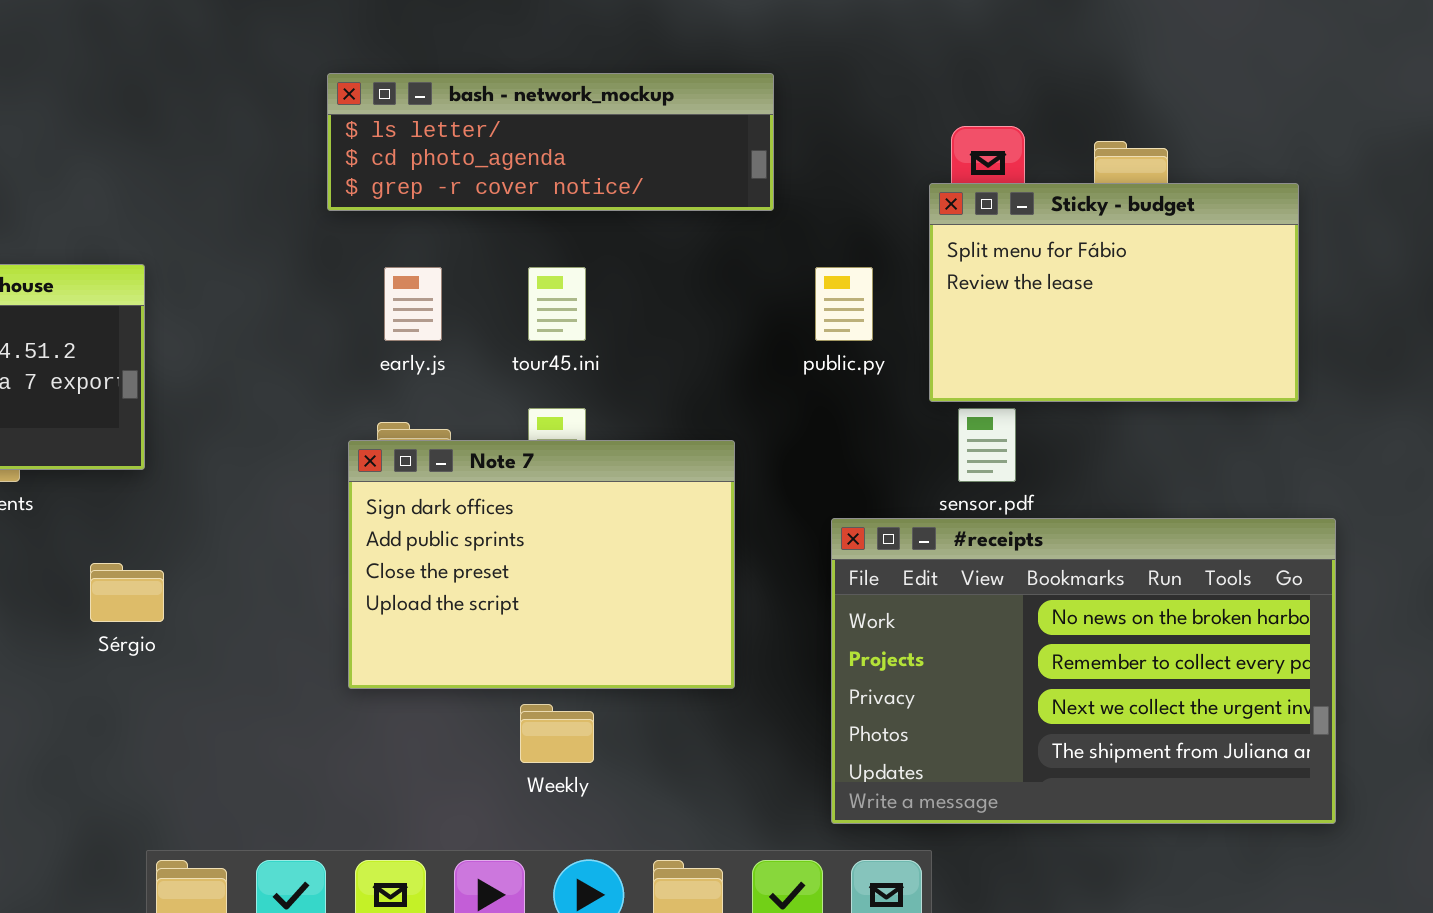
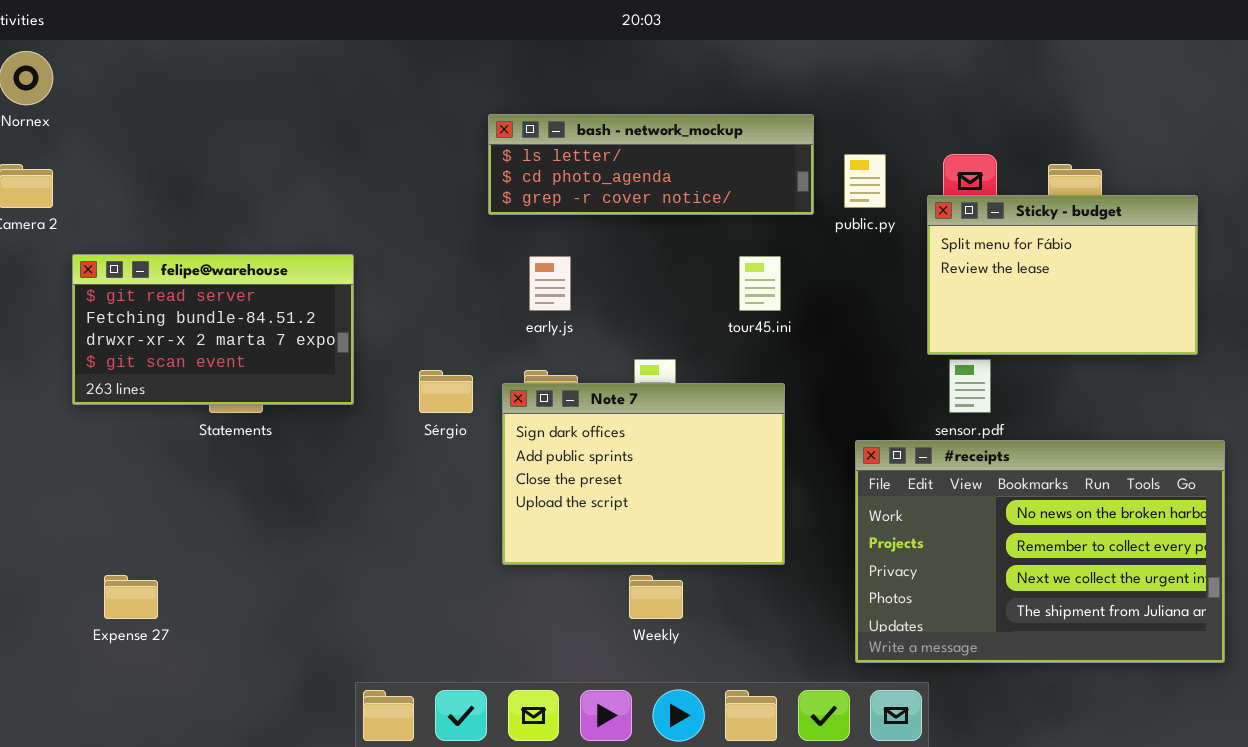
tour45.ini: [528,267,586,341] -> [739,256,781,311], moved
public.py: [815,267,873,341] -> [844,154,886,208], moved
Sérgio: [90,563,164,622] -> [419,370,473,413], moved

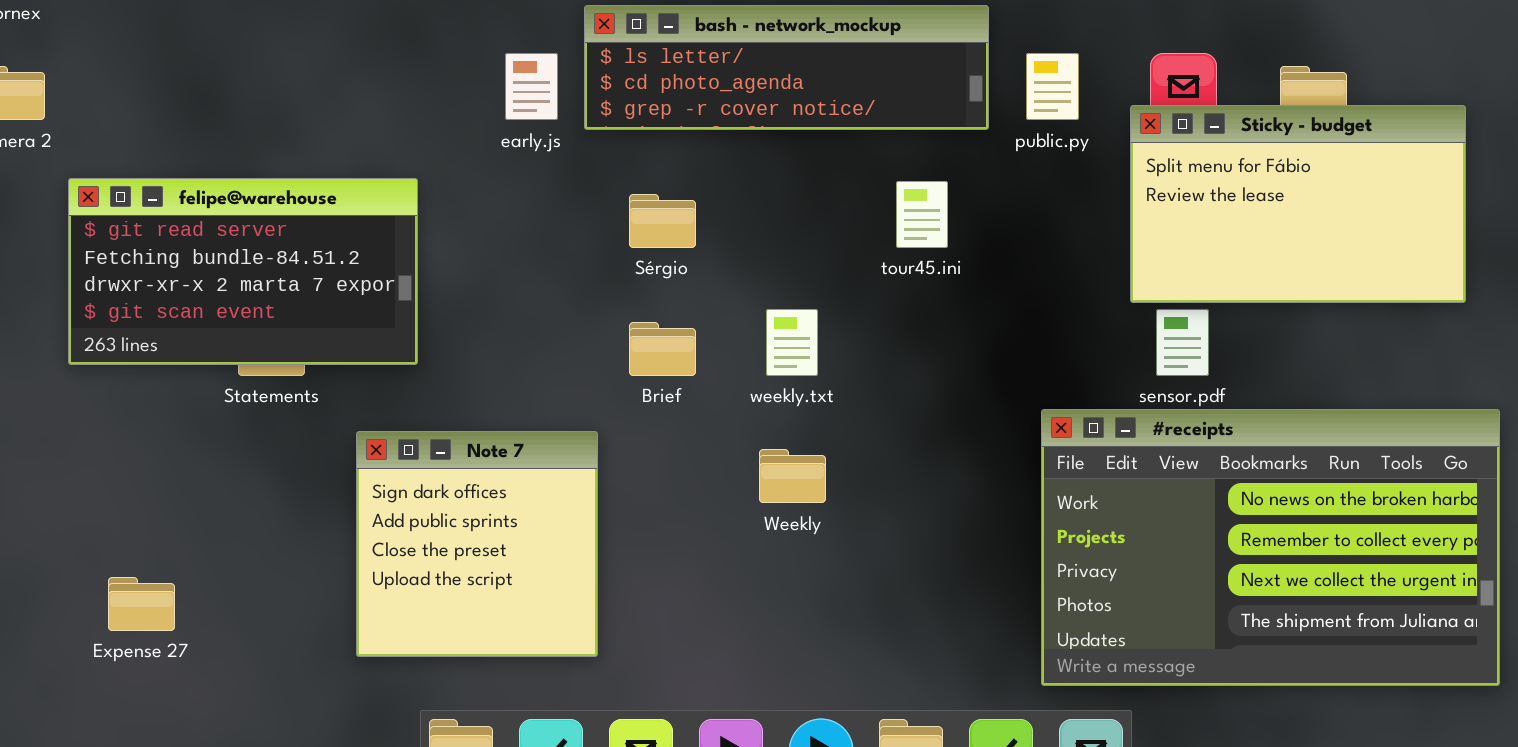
early.js: [529,256,571,311] -> [505,53,558,120], moved
Sérgio: [419,370,473,413] -> [629,194,696,248], moved
Note 7: [502,383,785,565] -> [356,431,598,657], moved, resized
Weekly: [629,575,683,619] -> [759,449,826,503], moved

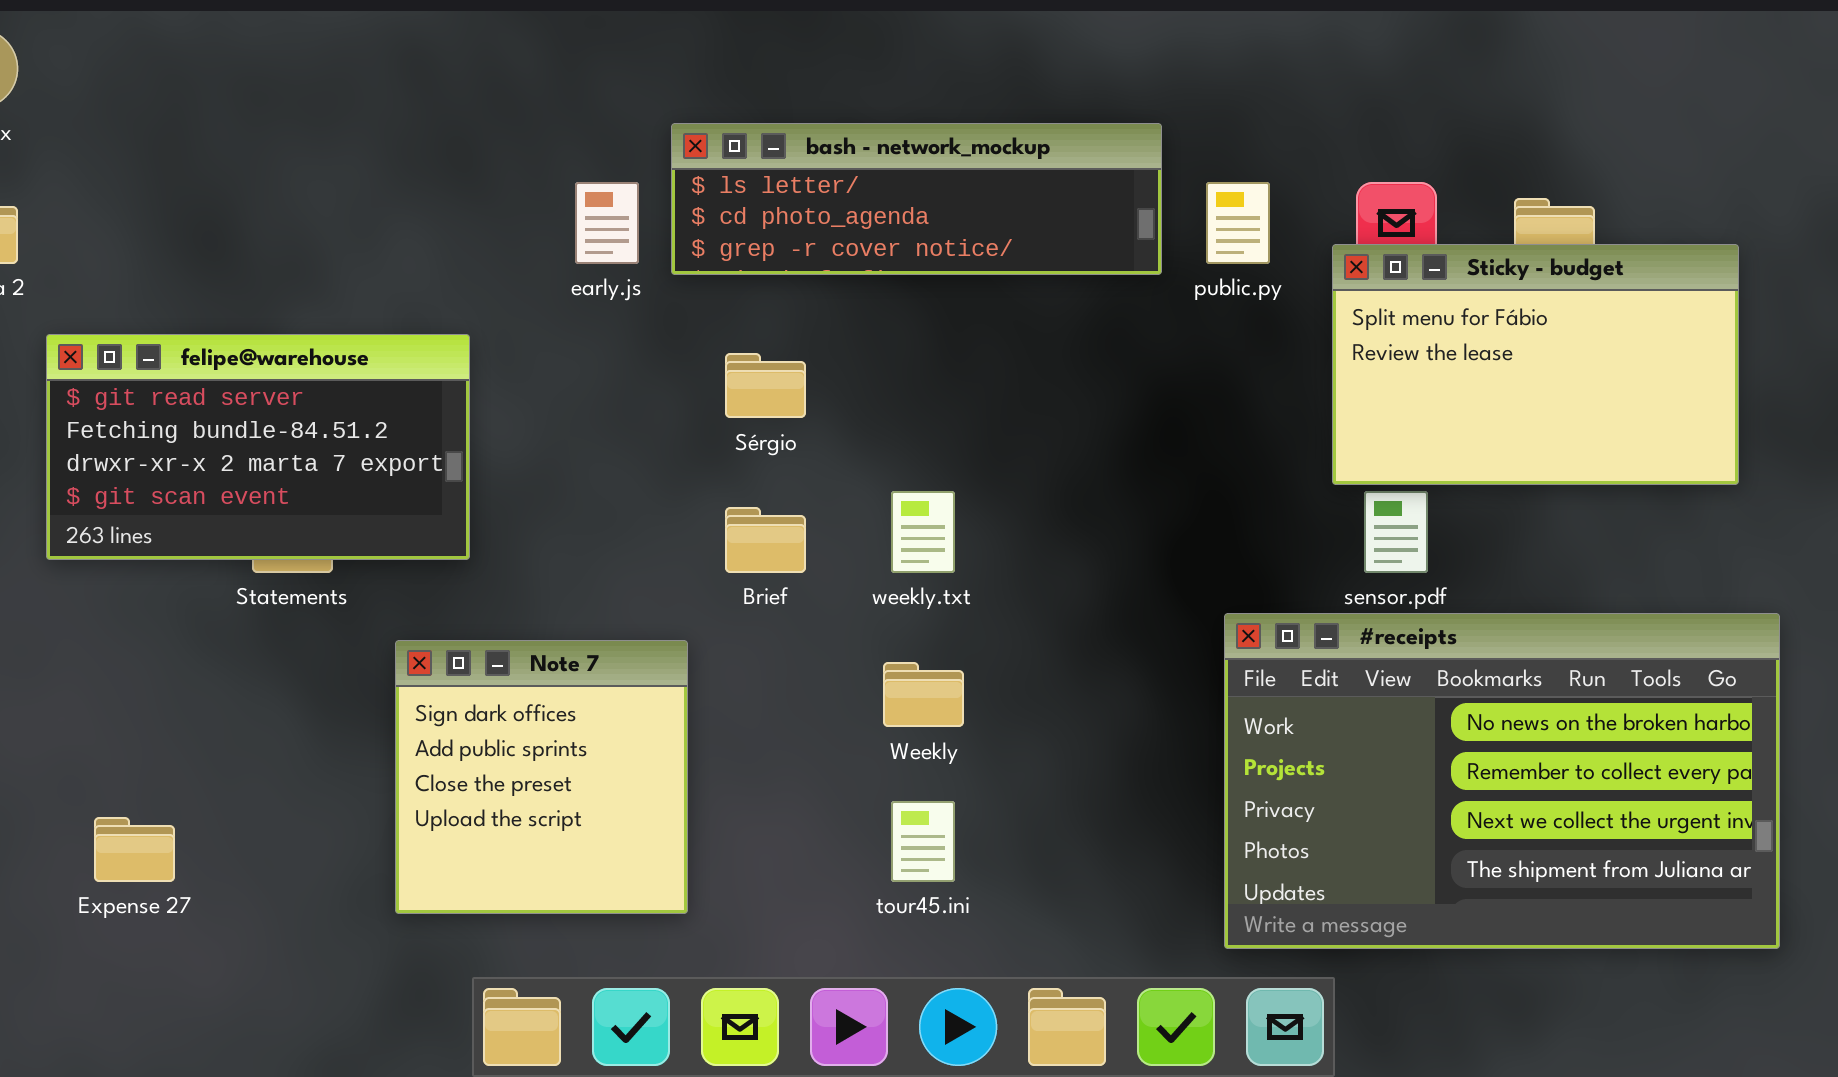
tour45.ini: [896,181,948,248] -> [891,801,955,882], moved

